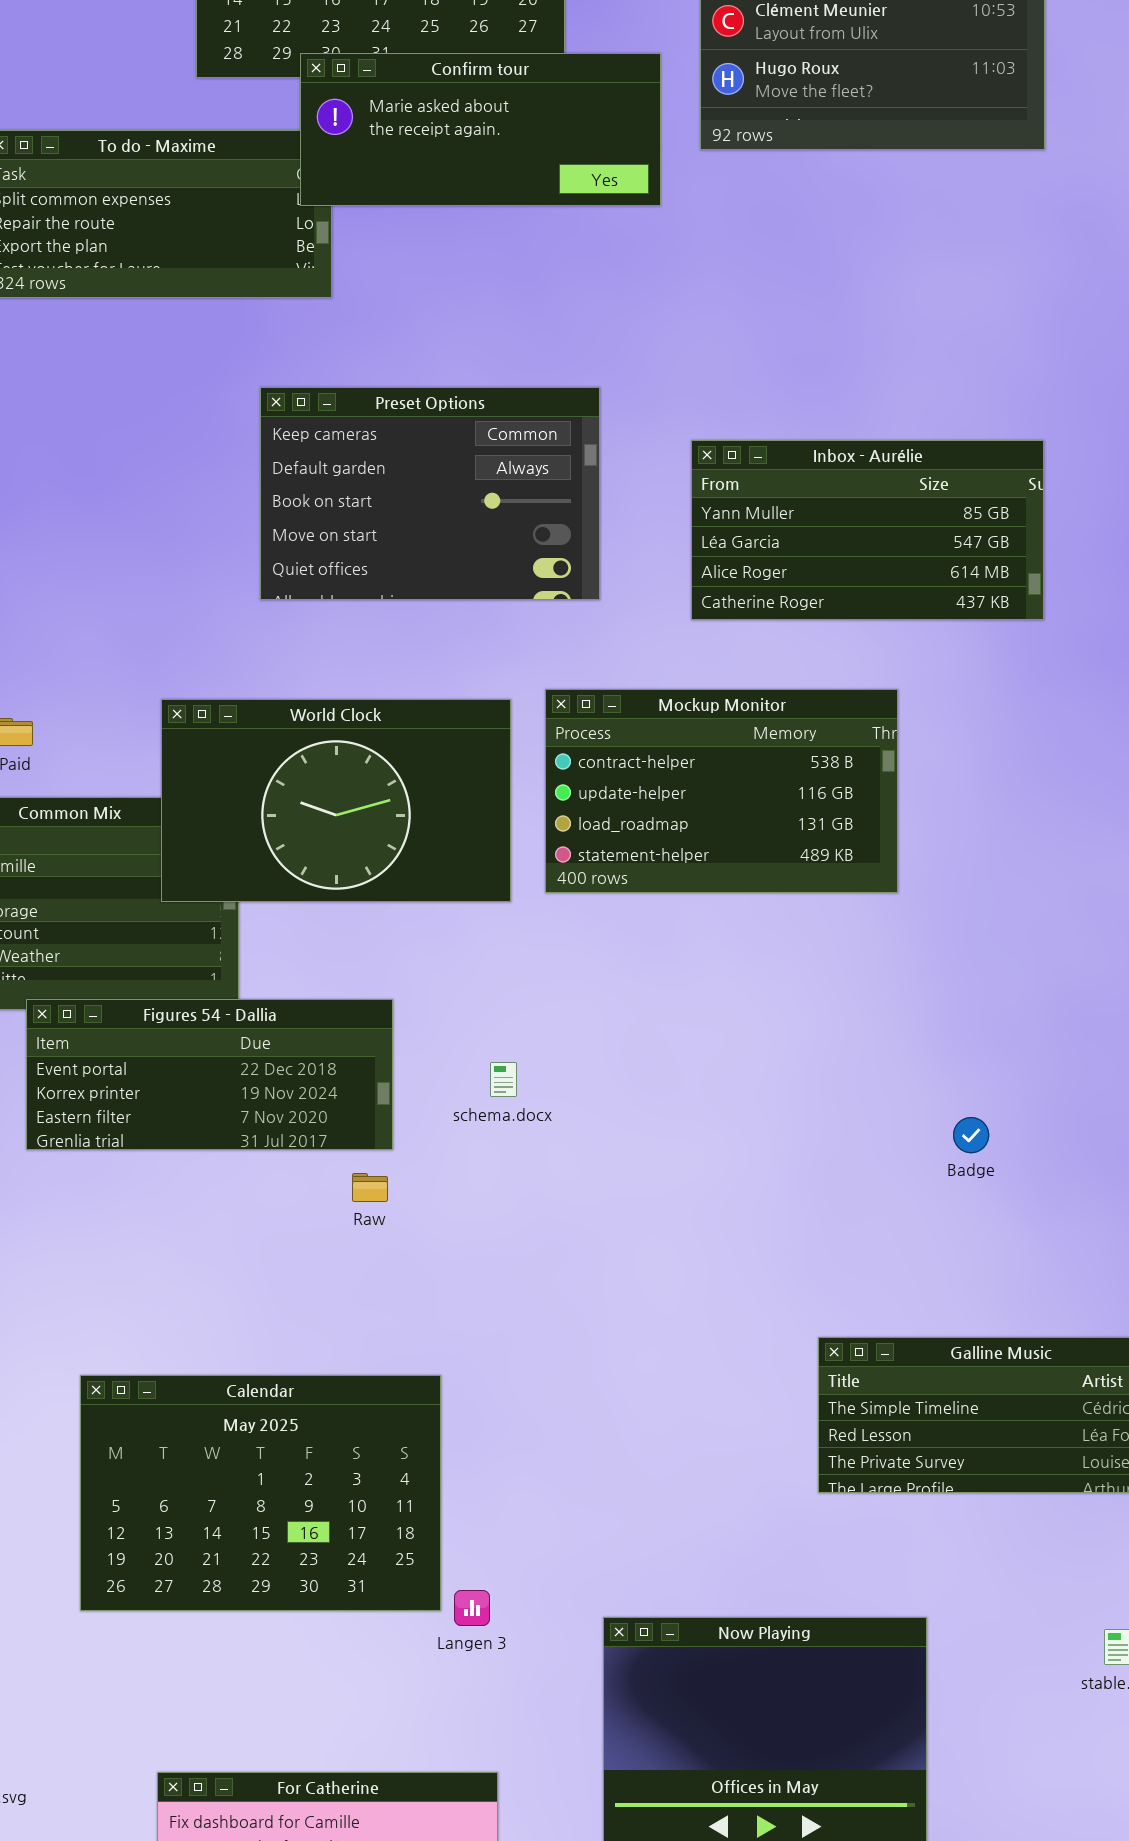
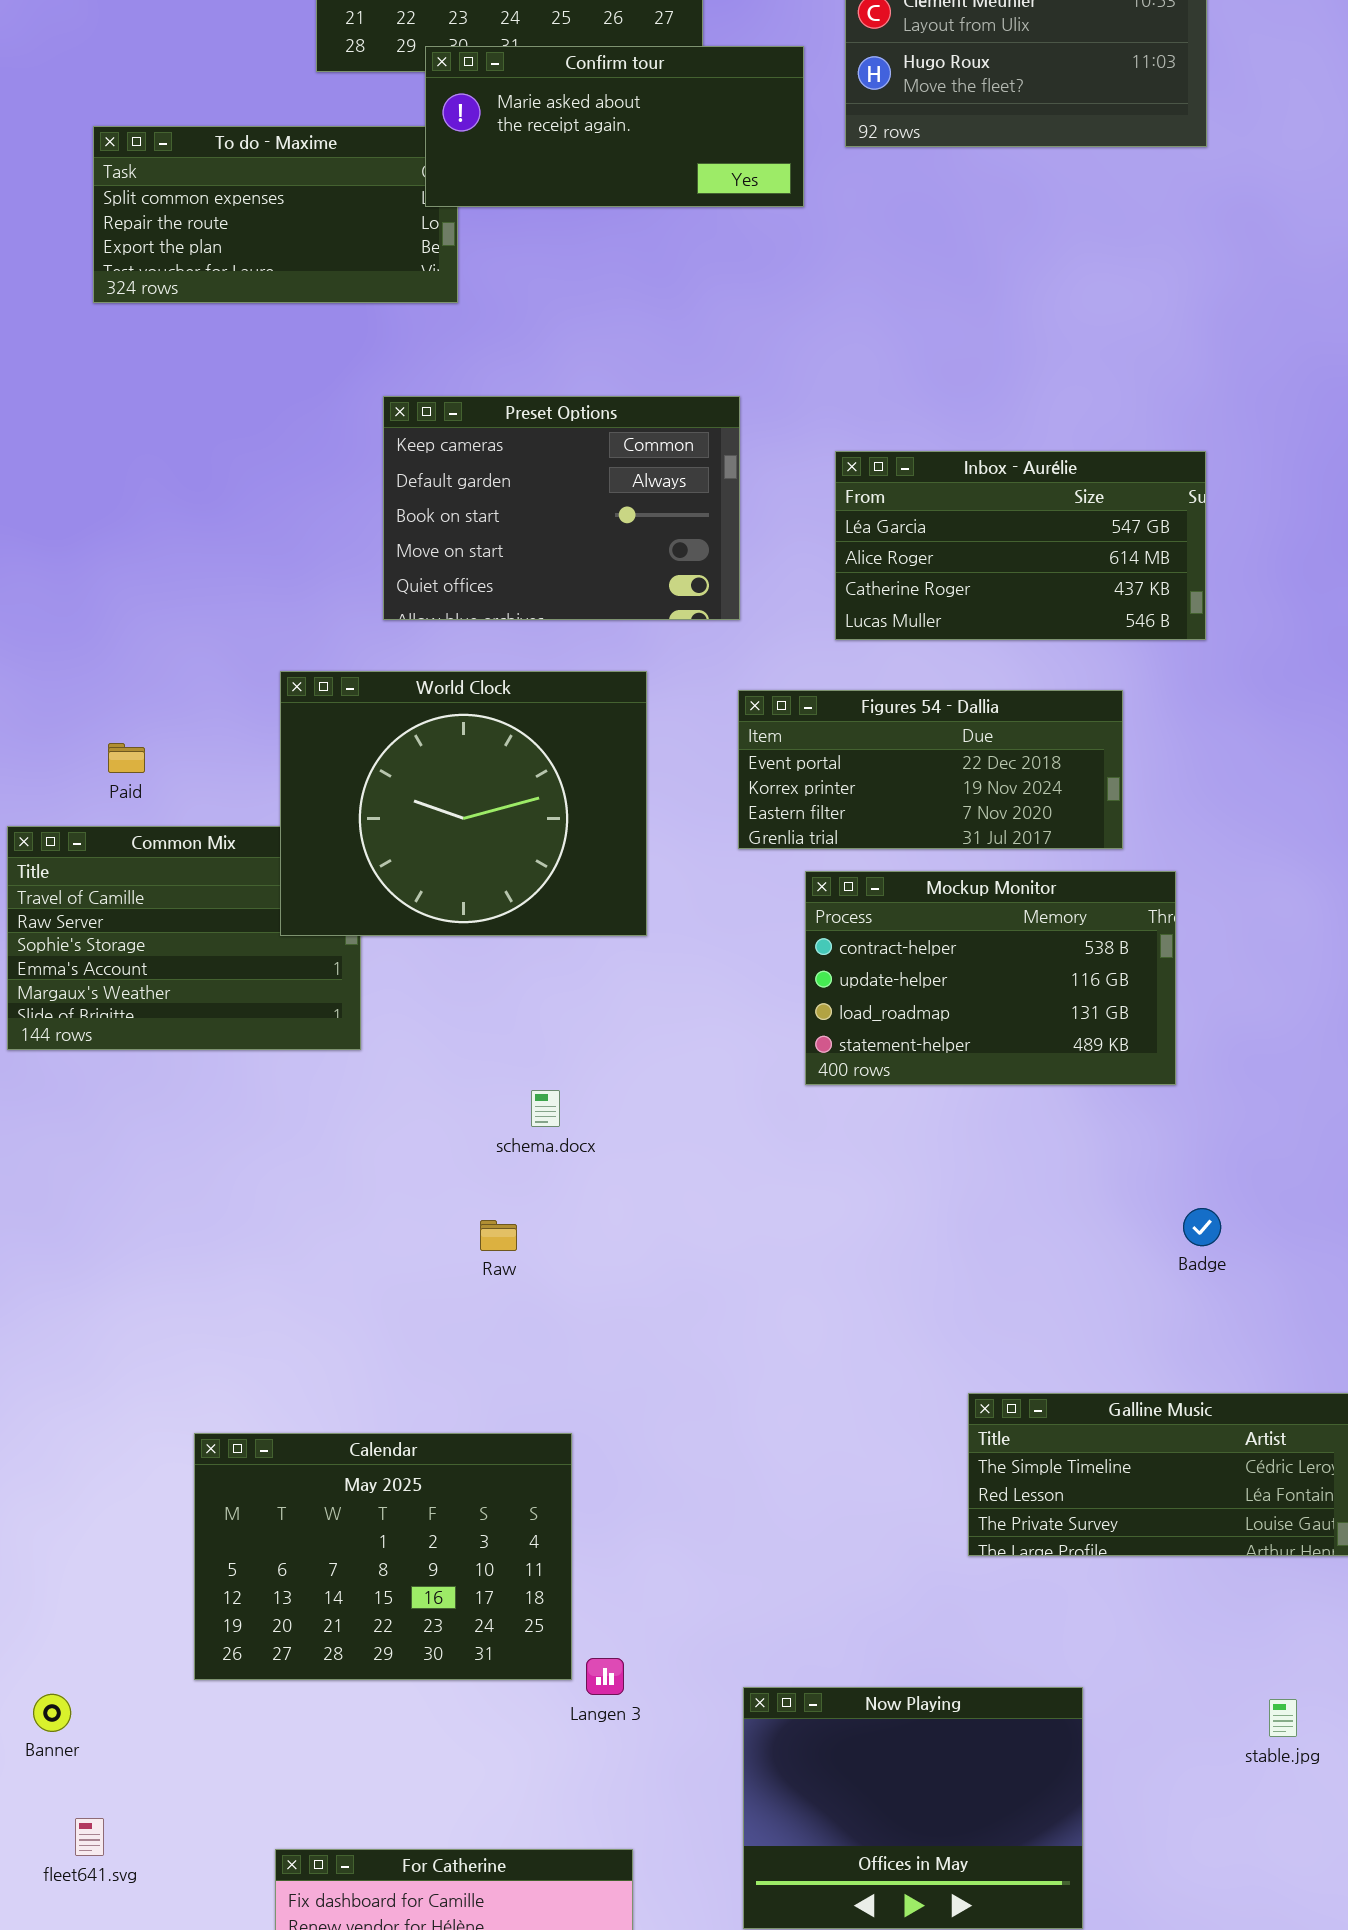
Inbox - Aurélie: [691,440,1044,620] -> [835,451,1206,640], scrolled down 1 row
Mockup Monitor: [545,689,898,893] -> [805,871,1176,1085], moved
World Clock: [161,699,511,902] -> [280,671,647,936], resized
Figures 54 - Dallia: [26,999,393,1150] -> [738,690,1123,849], moved
schema.docx: [490,1062,517,1097] -> [531,1090,560,1127], moved
Badge: [953,1117,989,1153] -> [1183,1208,1221,1246], moved

